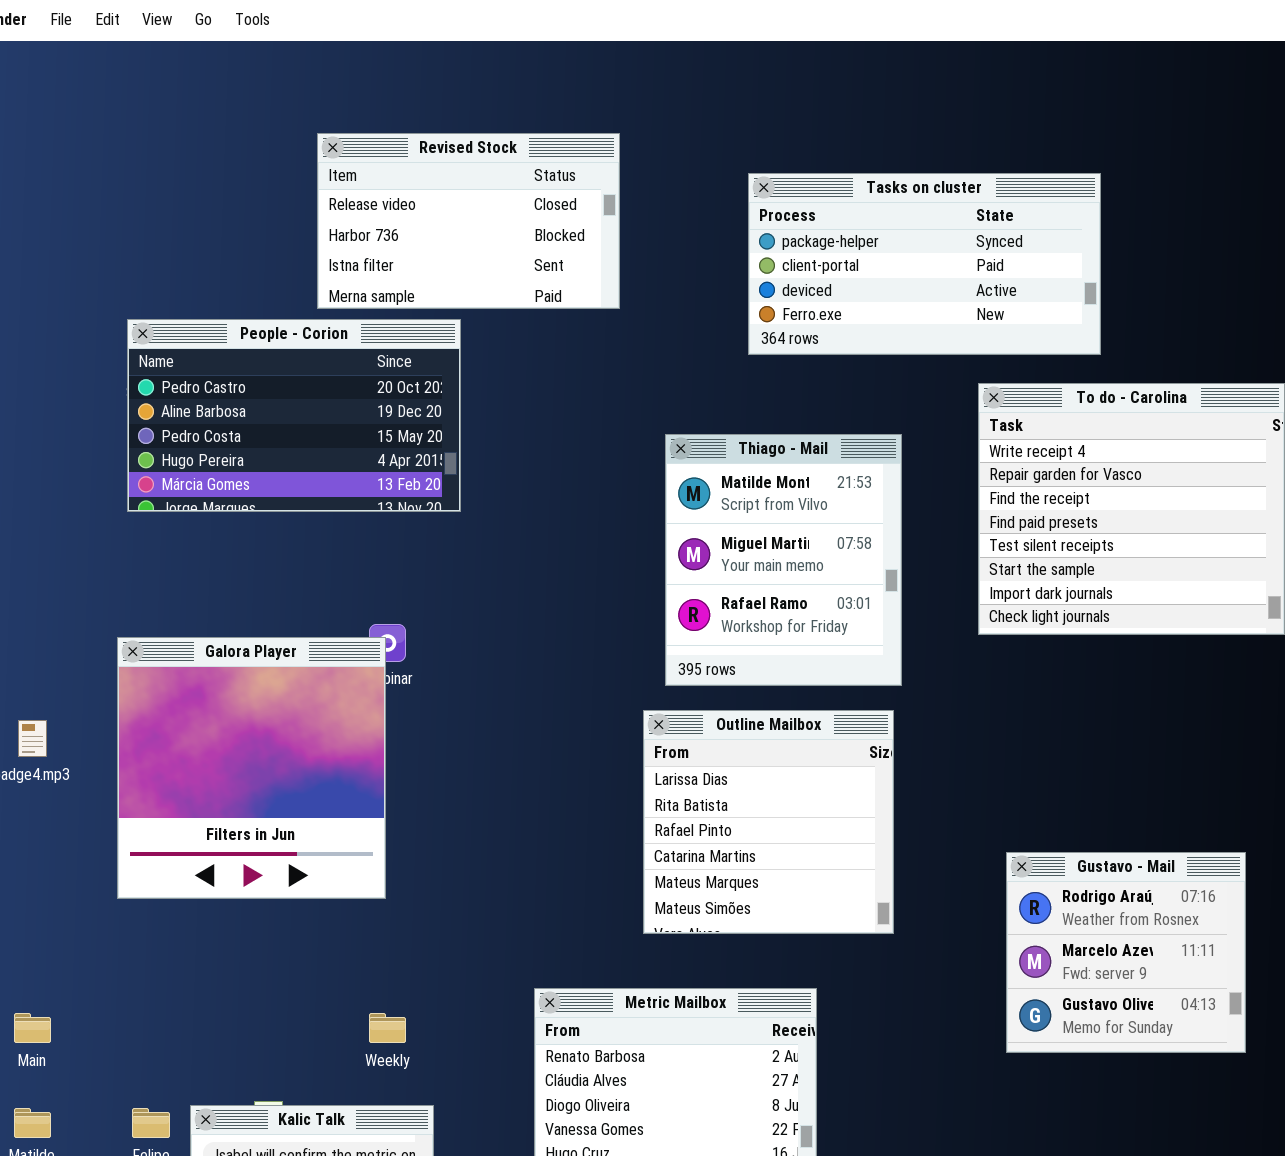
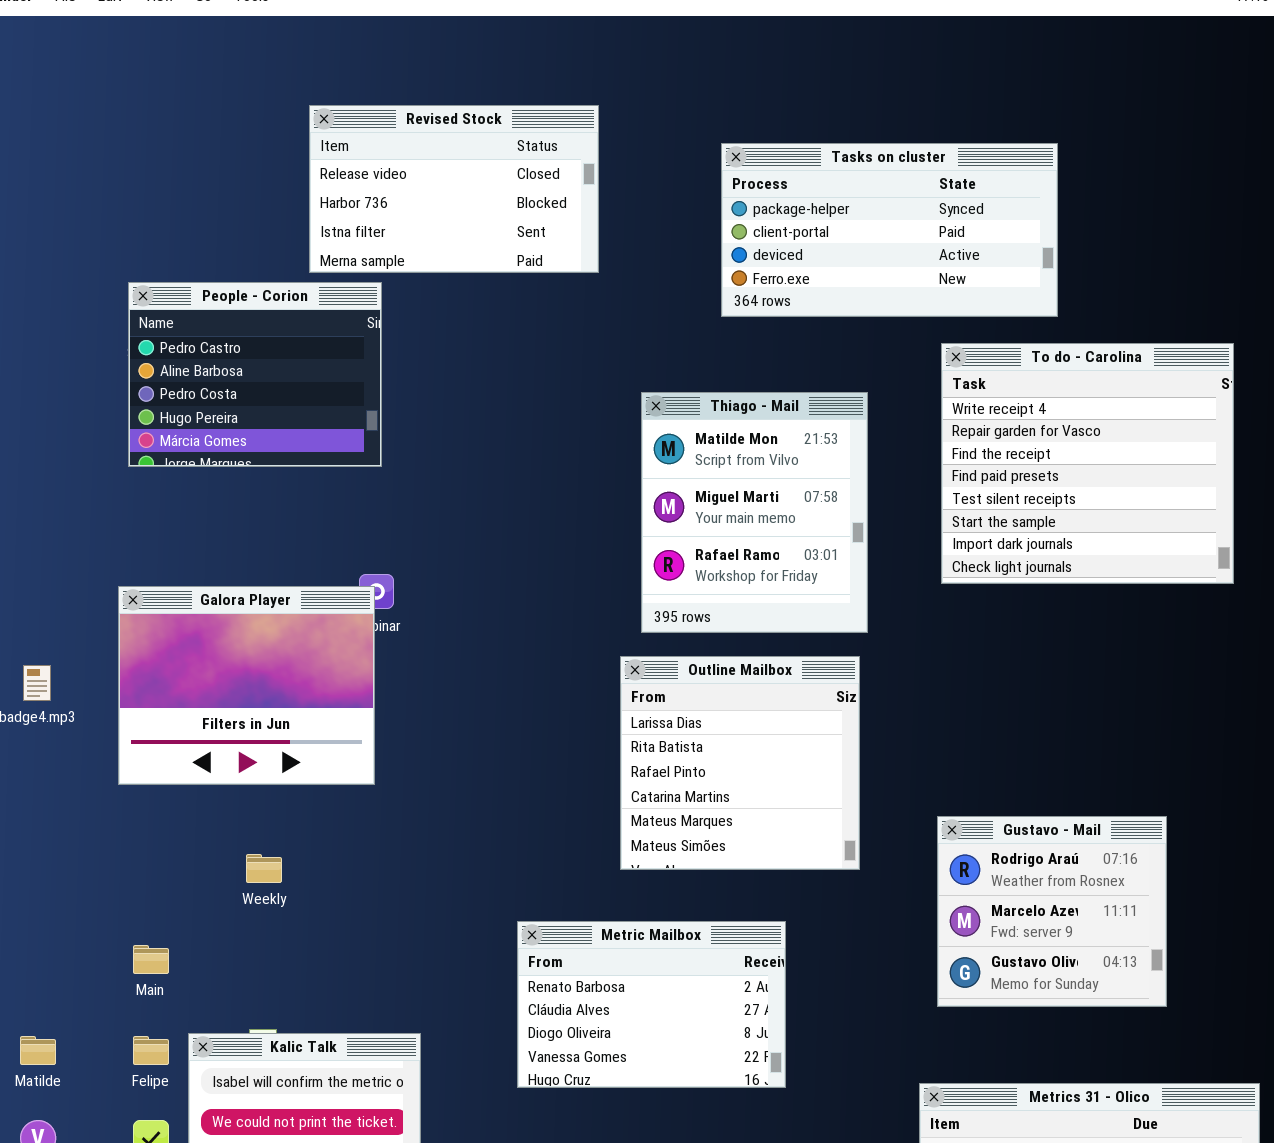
People - Corion: [127,319,461,512] -> [128,282,382,467], resized
Galora Player: [117,637,386,899] -> [118,586,375,785], resized
Gustavo - Mail: [1006,852,1246,1053] -> [937,816,1167,1007], moved
Main: [14,1013,51,1043] -> [133,945,169,974], moved
Weekly: [369,1013,406,1043] -> [246,854,282,883], moved

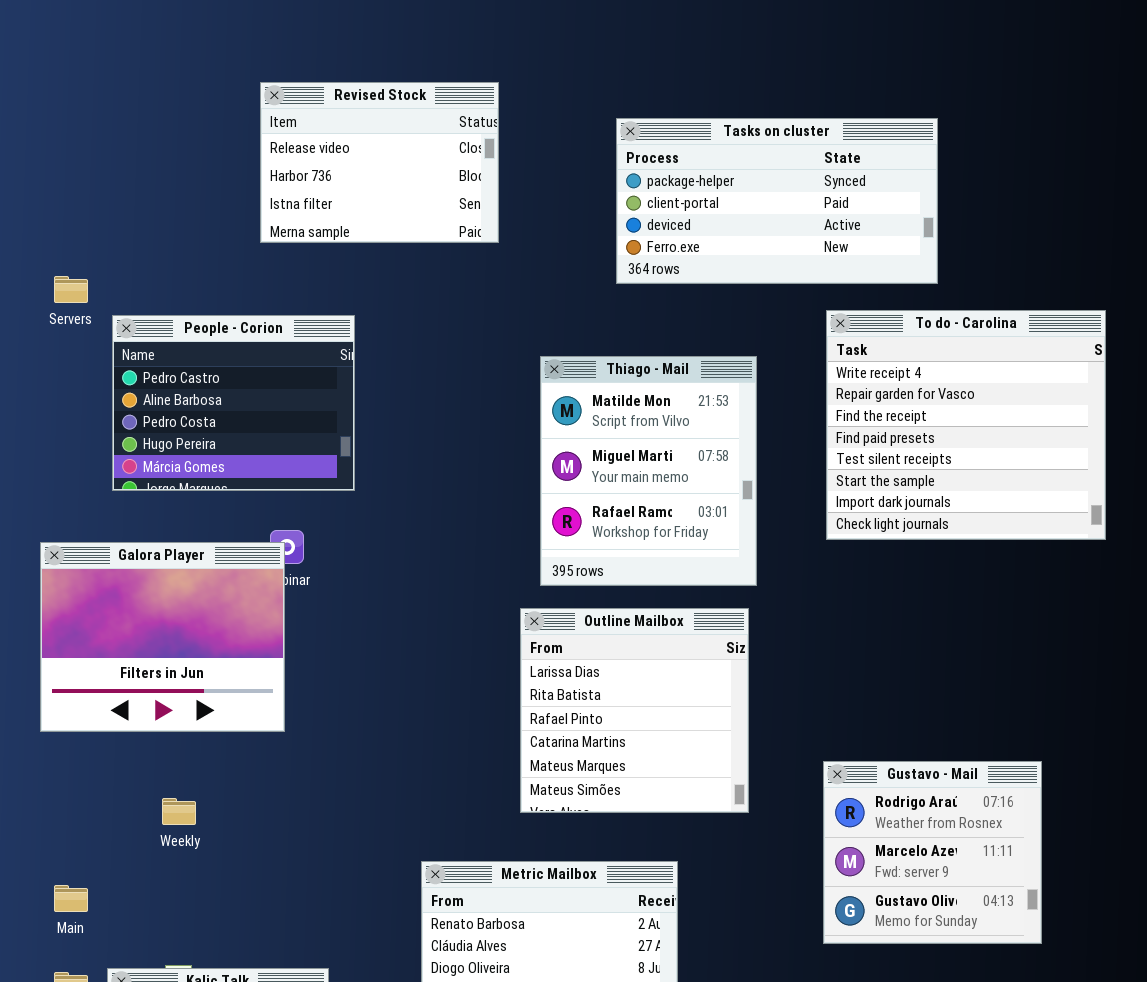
Revised Stock: [309,105,599,273] -> [260,82,499,243], resized
People - Corion: [128,282,382,467] -> [112,315,355,491], moved

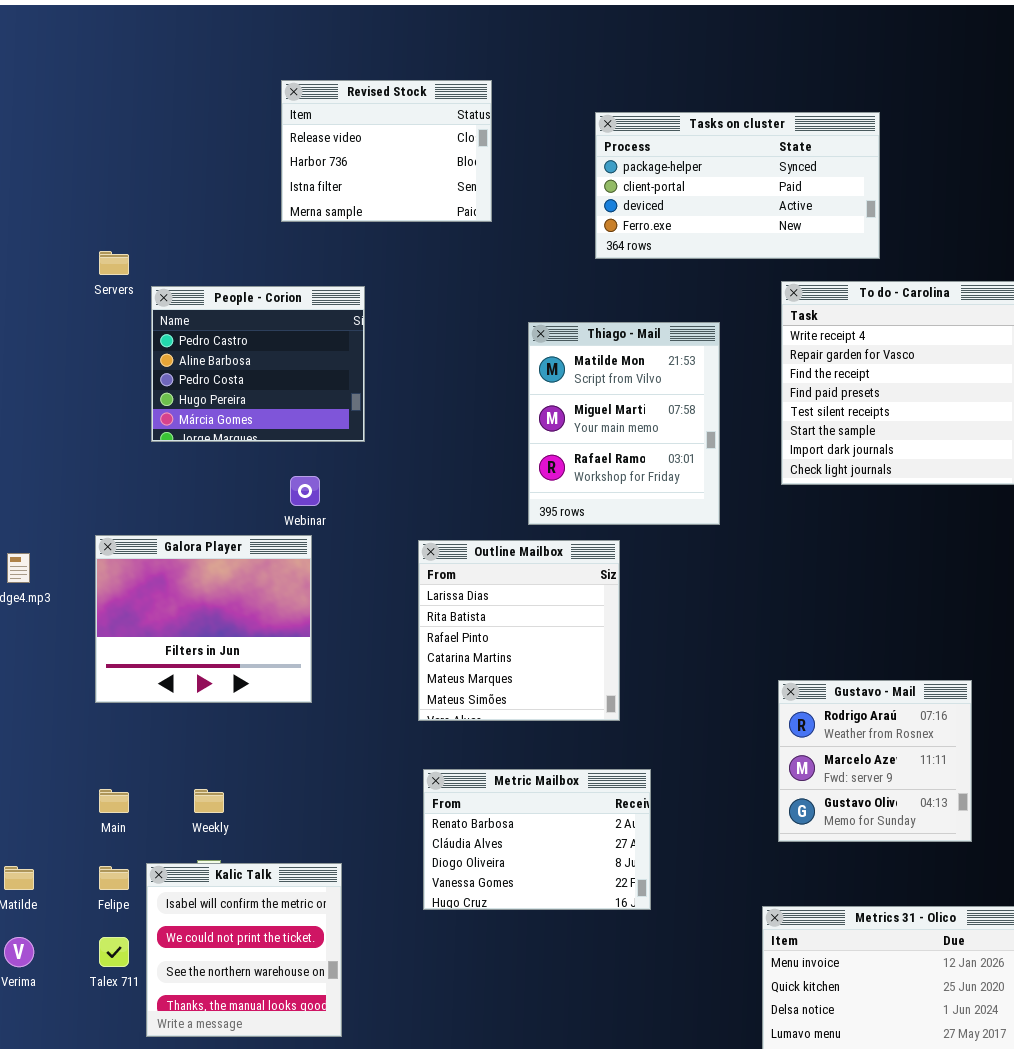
Galora Player: [40,542,285,732] -> [95,535,312,703], moved
Outline Mailbox: [520,608,749,813] -> [418,540,620,721], moved
Weekly: [162,798,196,825] -> [194,789,224,813], moved

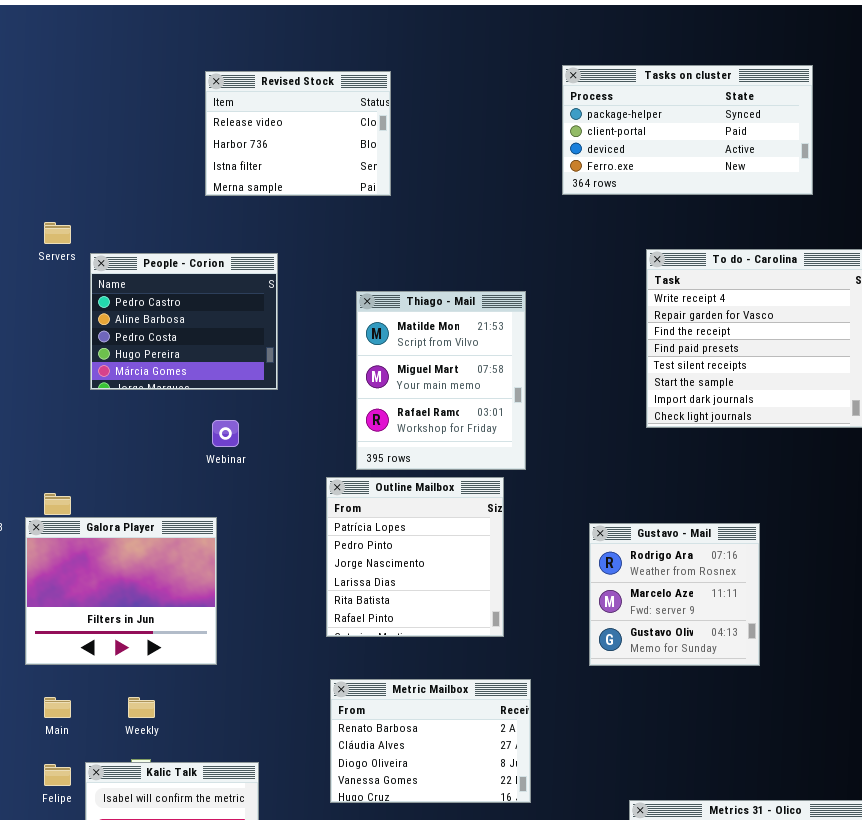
Tasks on cluster: [595,112,880,259] -> [562,65,813,195], moved
Thiago - Mail: [528,322,720,525] -> [356,291,526,470], moved
Galora Player: [95,535,312,703] -> [25,517,217,665], moved
Outline Mailbox: [418,540,620,721] -> [326,477,504,637], scrolled up 3 rows
Gustavo - Mail: [778,680,972,842] -> [589,523,760,666], moved

